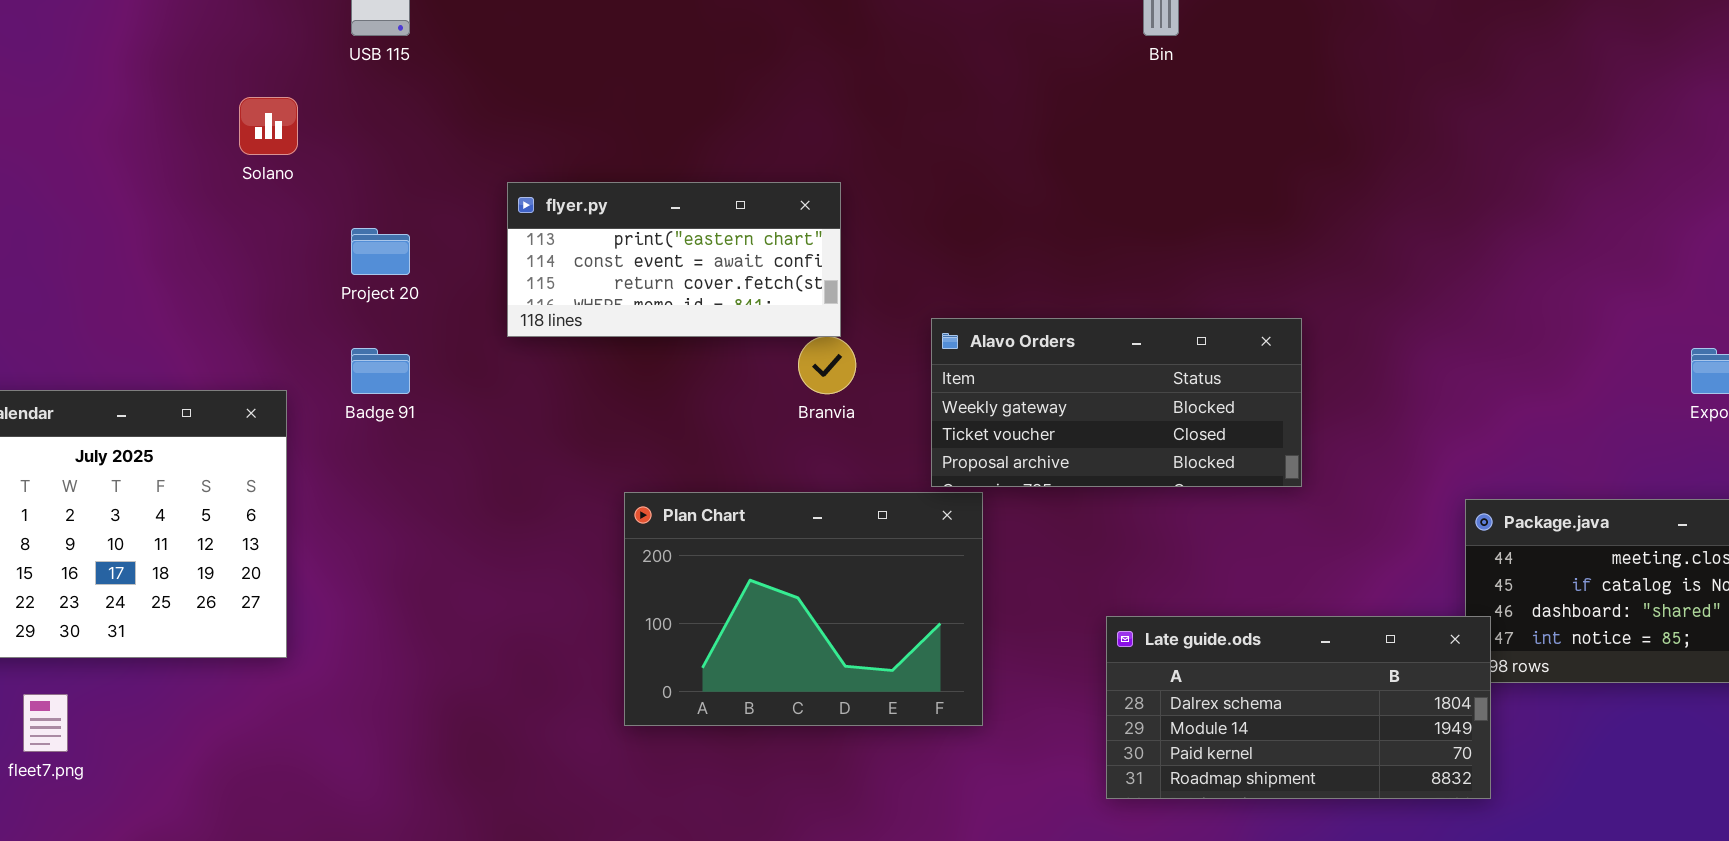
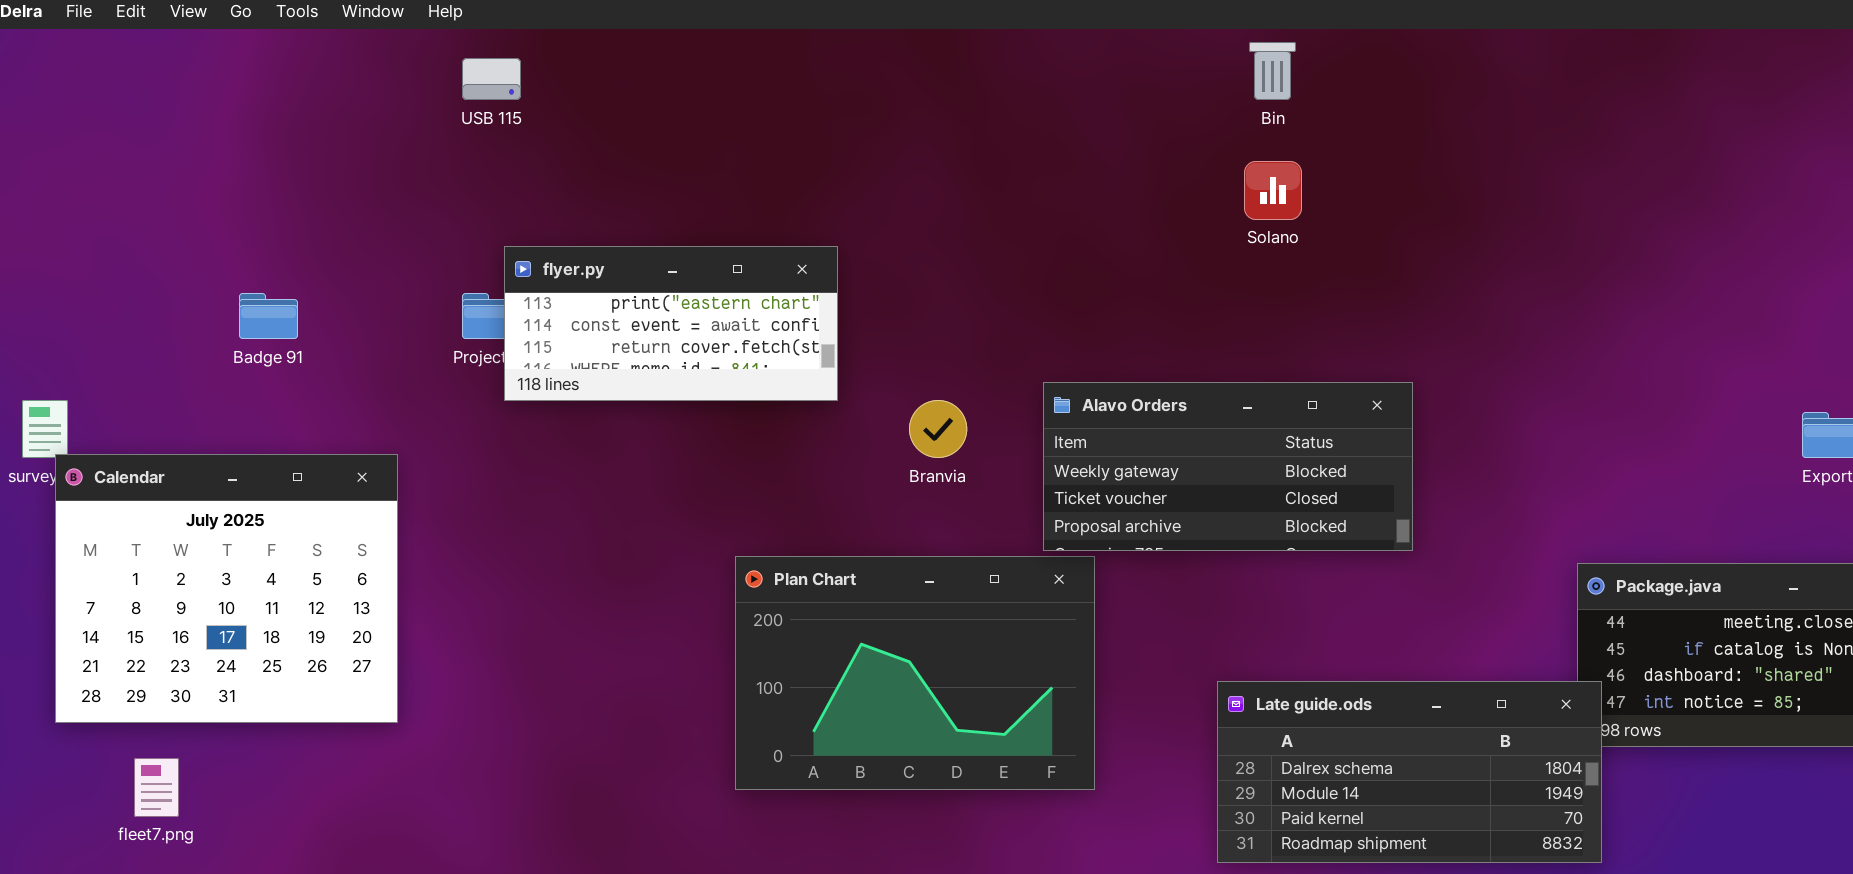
Solano: [239,97,298,155] -> [1244,161,1302,220], moved
flyer.py: [507,182,841,337] -> [504,246,838,401], moved
Badge 91: [351,348,410,394] -> [239,293,298,339], moved

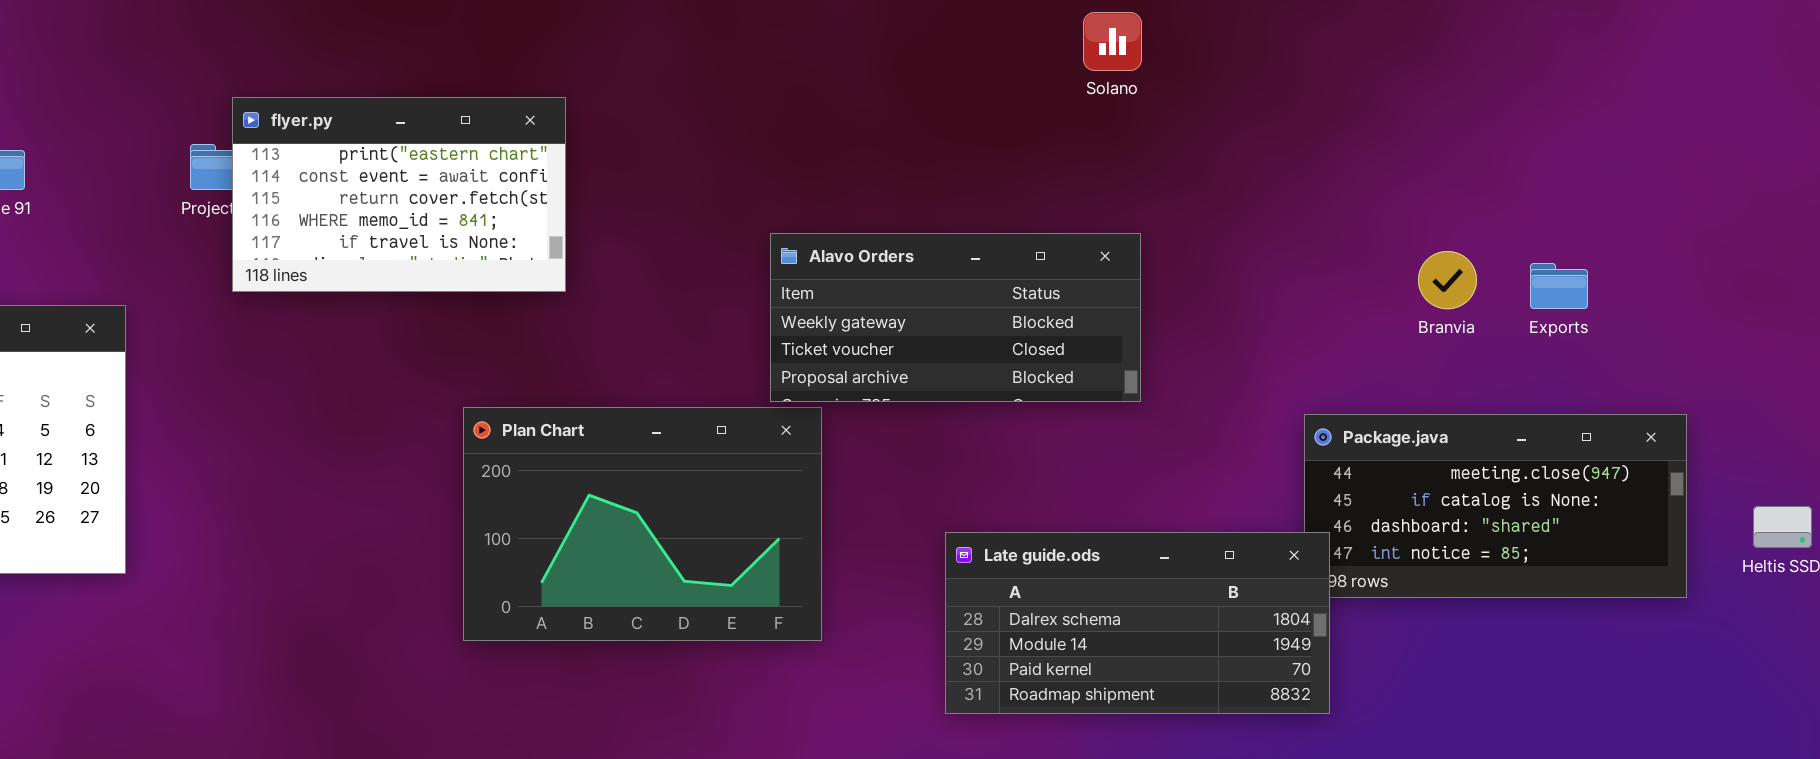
Solano: [1244,161,1302,220] -> [1083,12,1142,71], moved
flyer.py: [504,246,838,401] -> [232,97,566,292], resized
Branvia: [909,400,967,458] -> [1418,251,1477,309], moved

